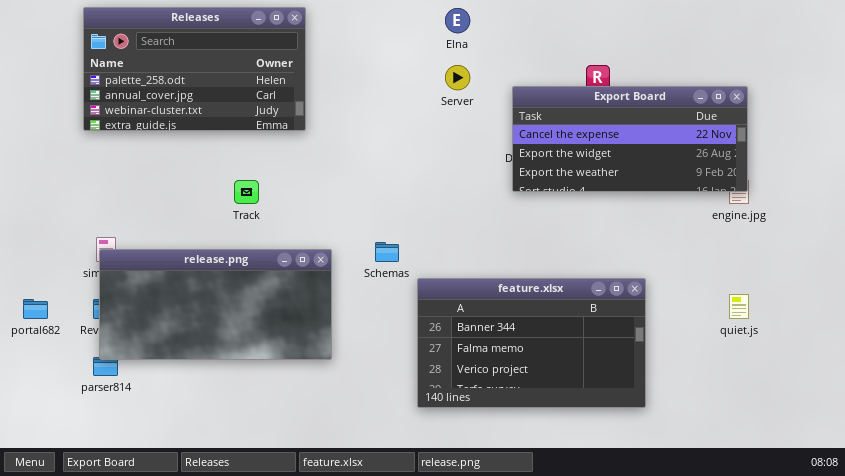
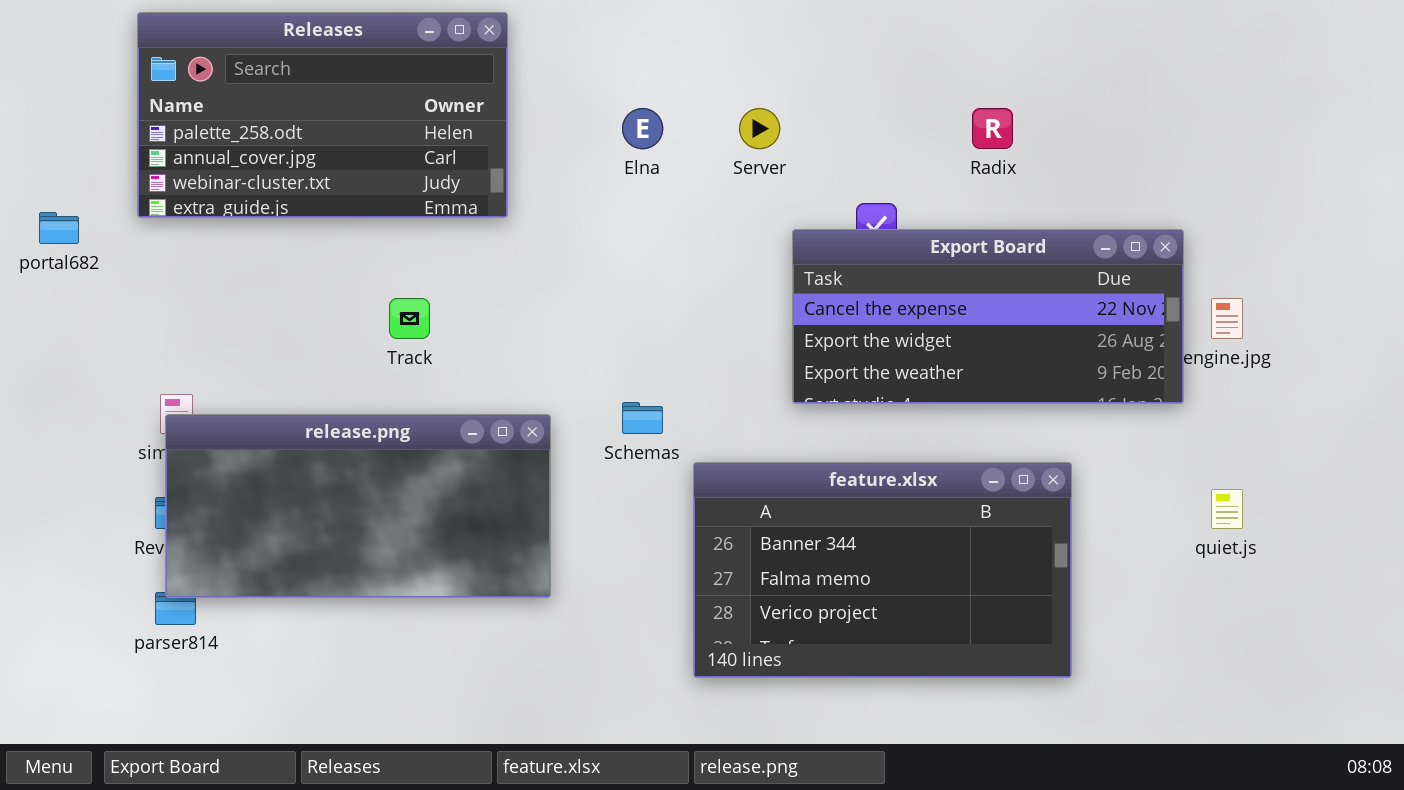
Elna: [445,8,470,33] -> [622,108,663,149], moved
Export Board: [512,86,748,192] -> [792,229,1184,404], moved
portal682: [23,299,48,319] -> [39,212,79,244], moved

